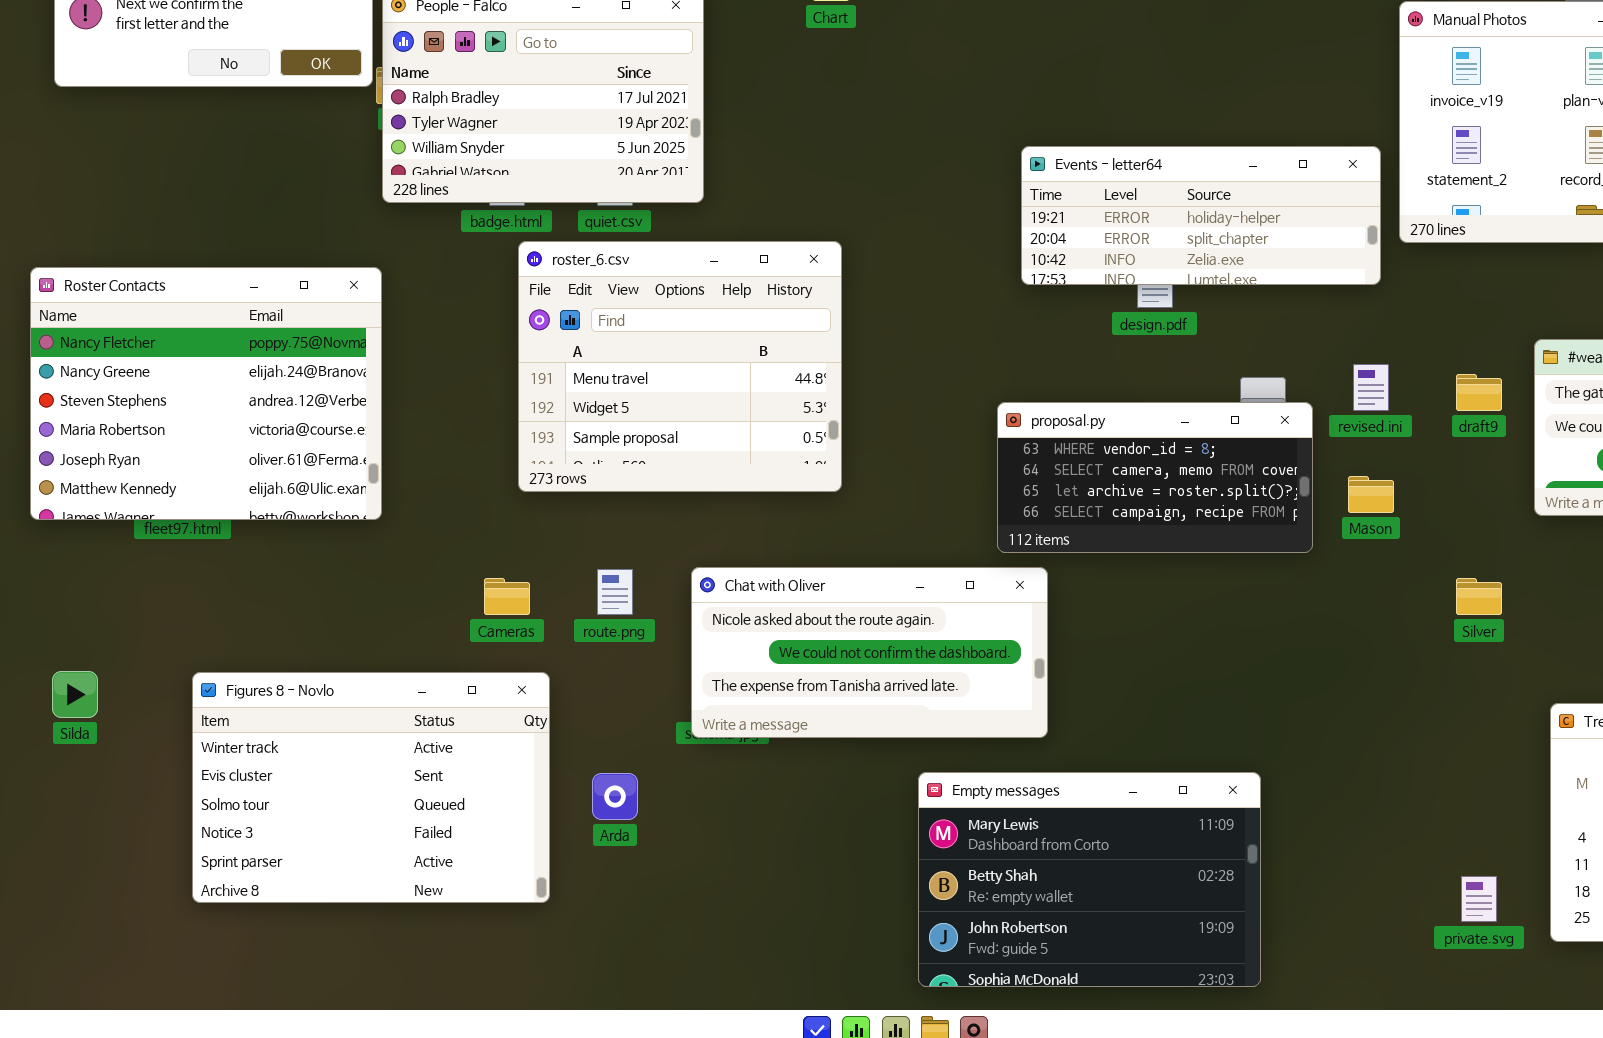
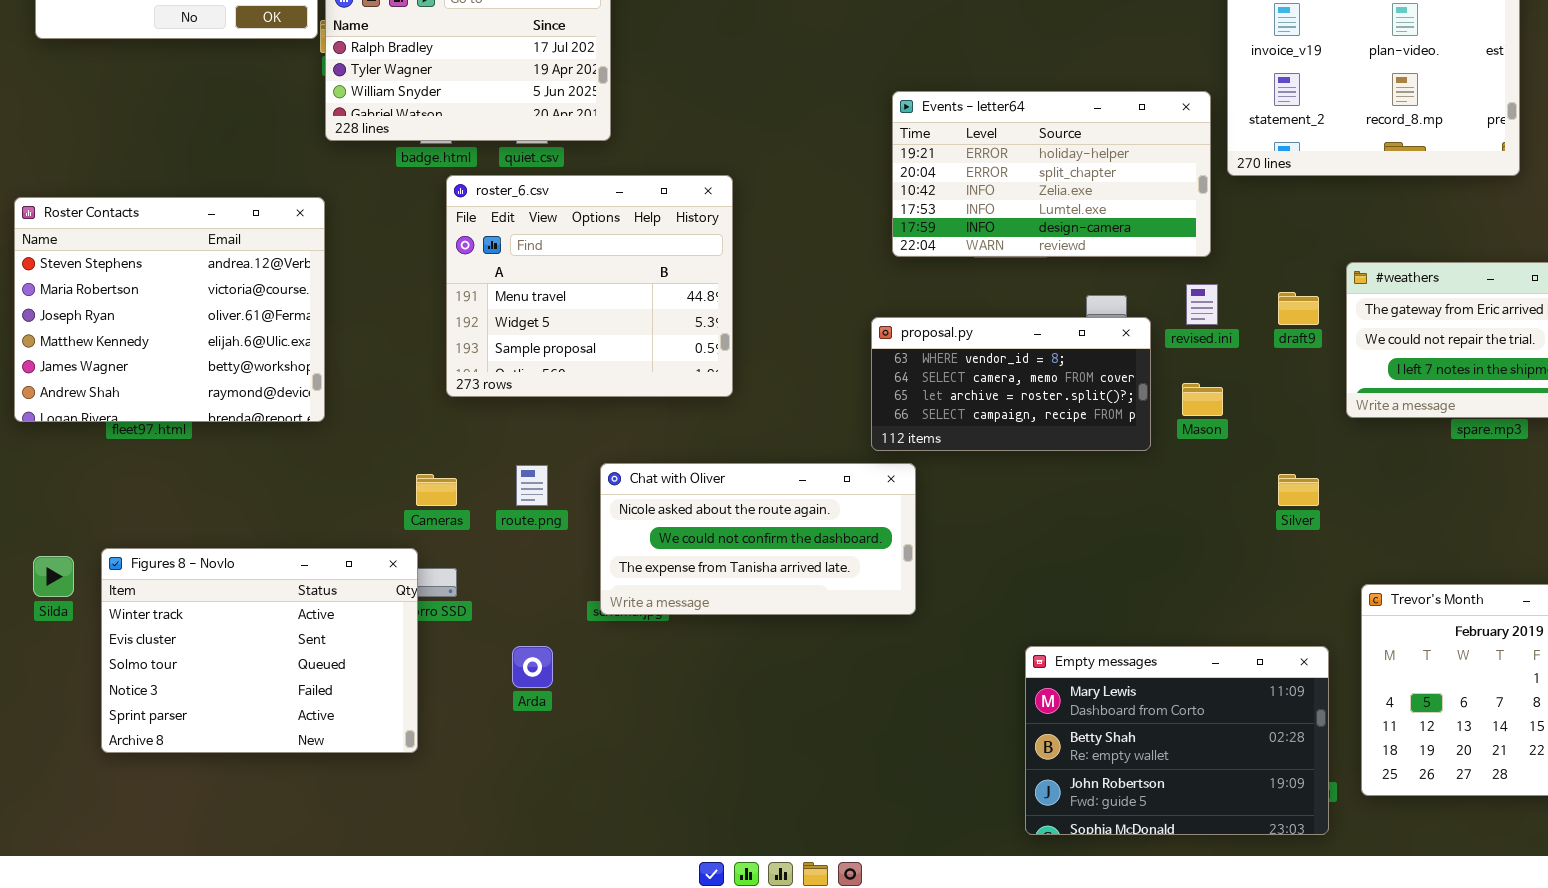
Events - letter64: [1021,146,1381,285] -> [892,91,1211,257], resized
Roster Contacts: [30,267,382,520] -> [14,197,325,422], scrolled down 2 rows
Figures 8 - Novlo: [192,672,550,903] -> [101,548,418,753], moved
Empty messages: [918,772,1261,987] -> [1025,646,1329,835], moved

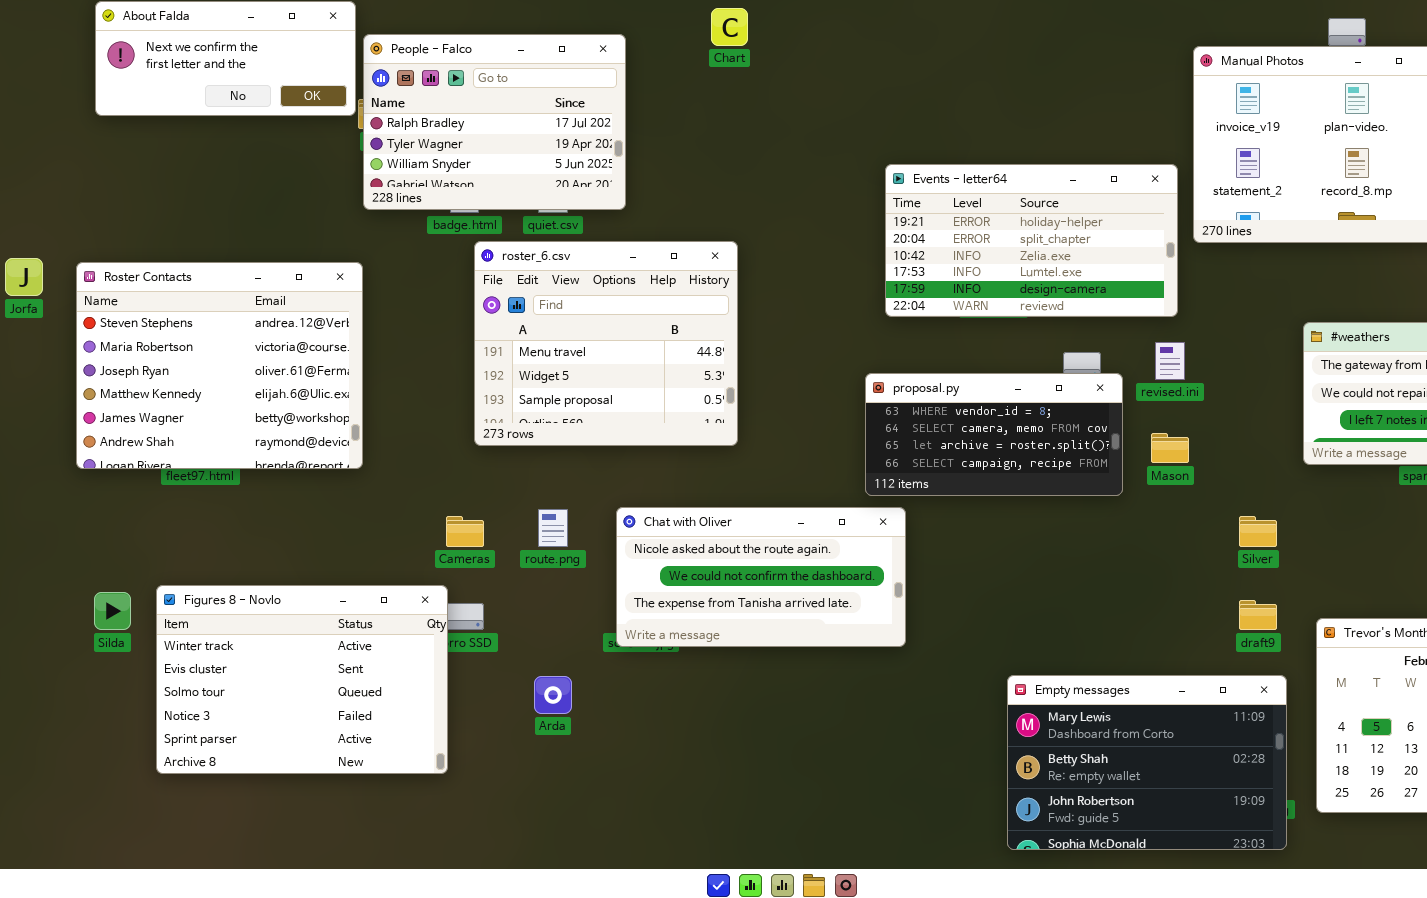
draft9: [1278,292,1319,325] -> [1239,600,1277,630], moved

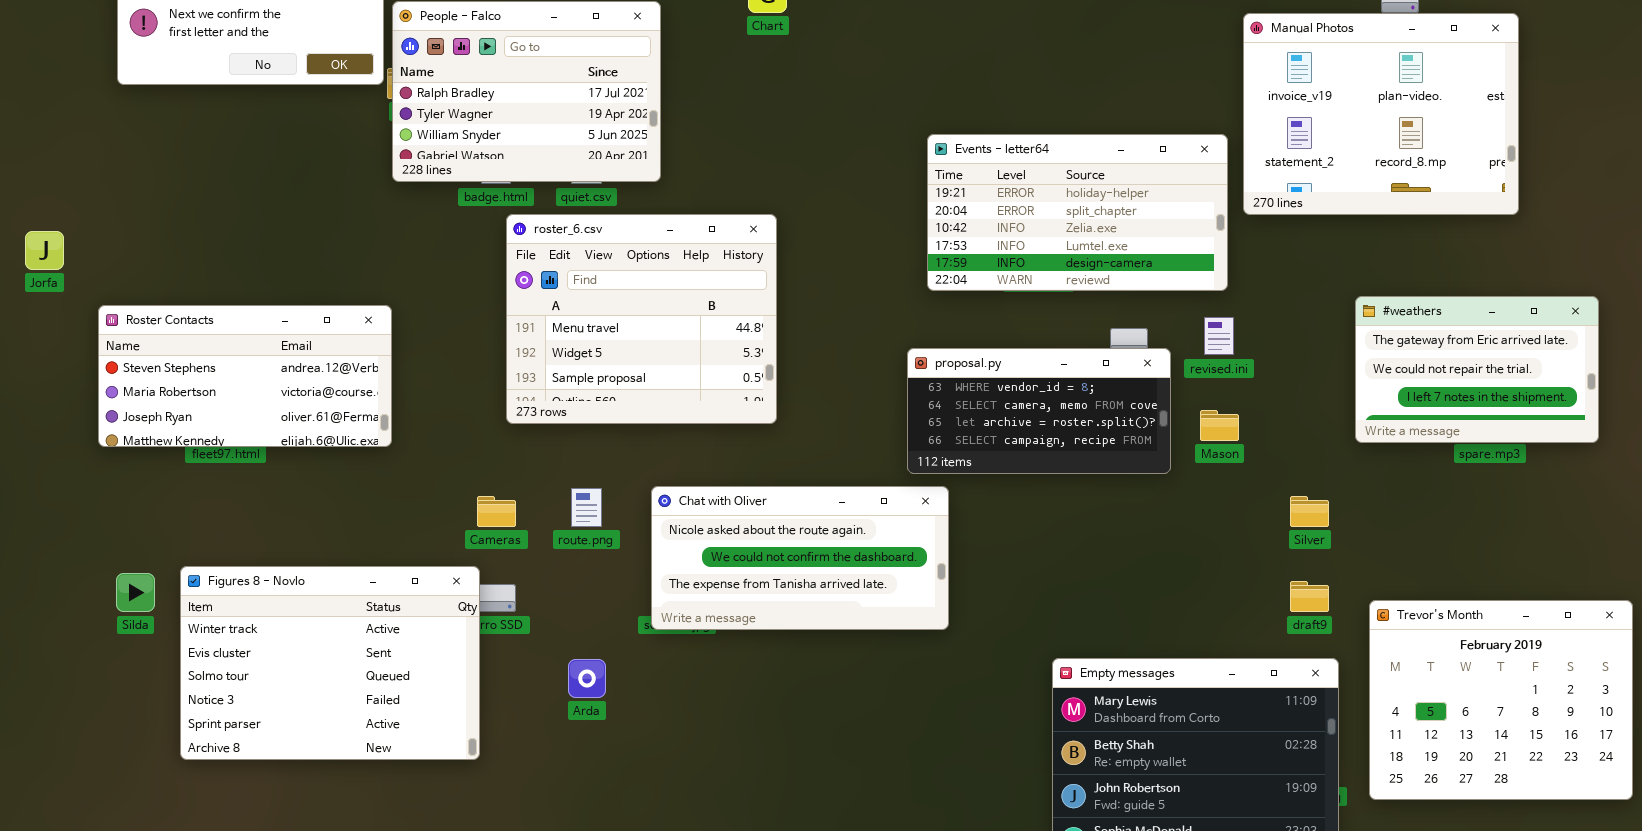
Roster Contacts: [76,262,363,469] -> [98,305,392,447], resized

